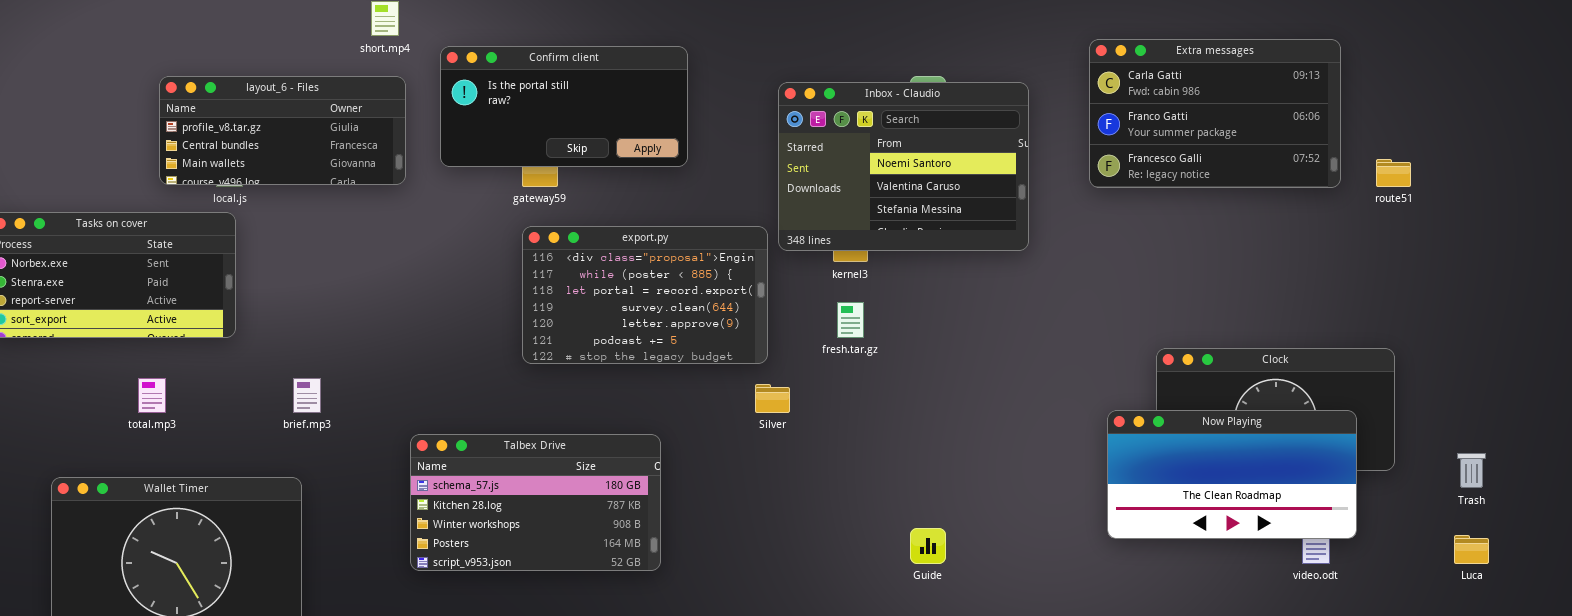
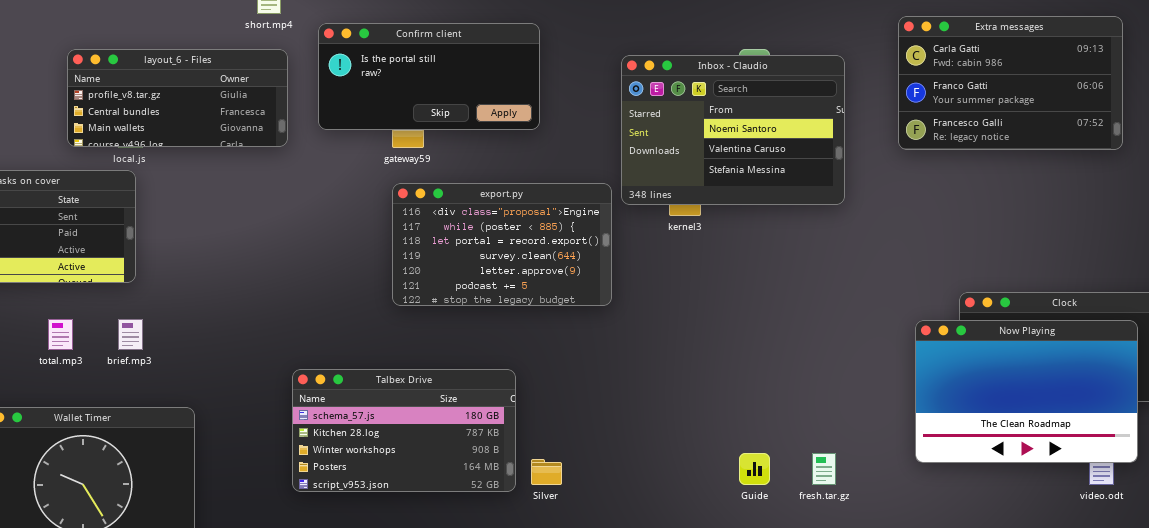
fresh.tar.gz: [837,302,864,338] -> [812,453,836,485], moved
brief.mp3: [293,378,321,413] -> [118,319,143,350], moved
Silver: [755,384,790,413] -> [531,459,562,485], moved
Now Playing: [1107,410,1357,539] -> [915,320,1138,463], resized

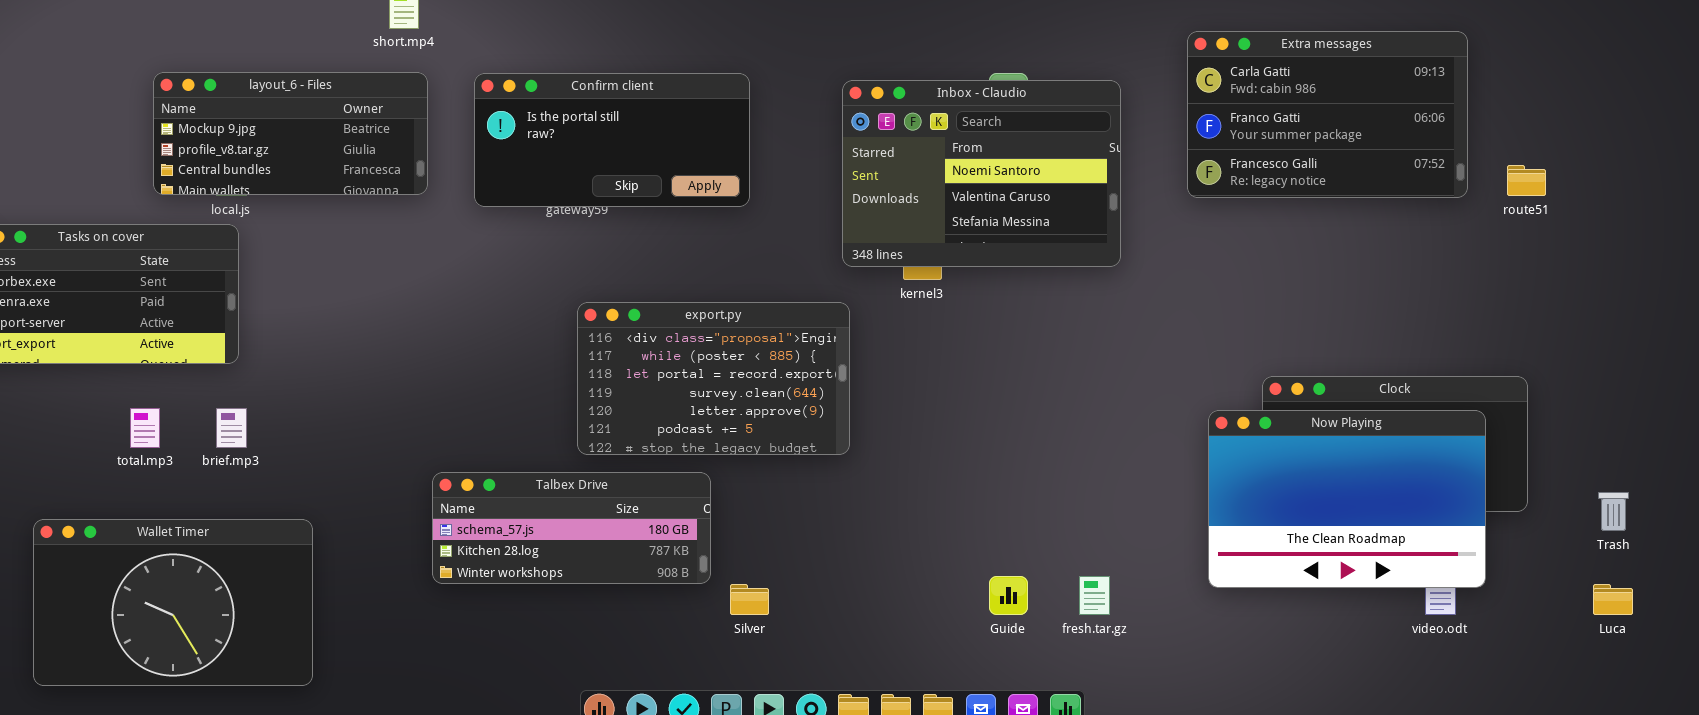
Confirm client: [318,23,540,130] -> [474,73,750,207], moved
layout_6 - Files: [67,49,288,147] -> [153,72,428,195], scrolled up 1 row
export.py: [392,183,612,306] -> [577,302,850,455], moved
Talbex Drive: [292,369,516,492] -> [432,472,711,584], resized

